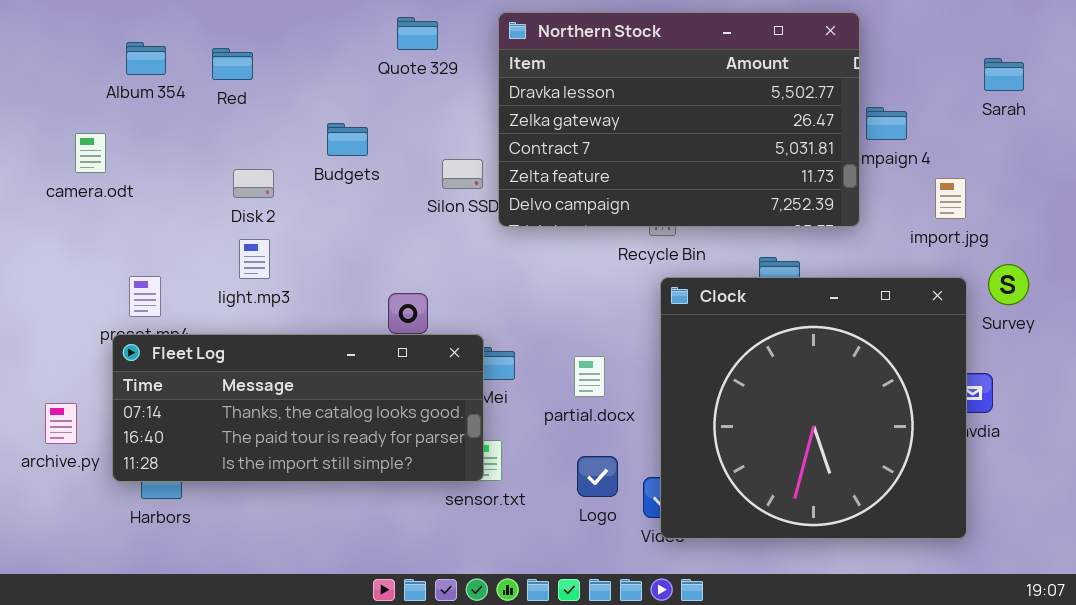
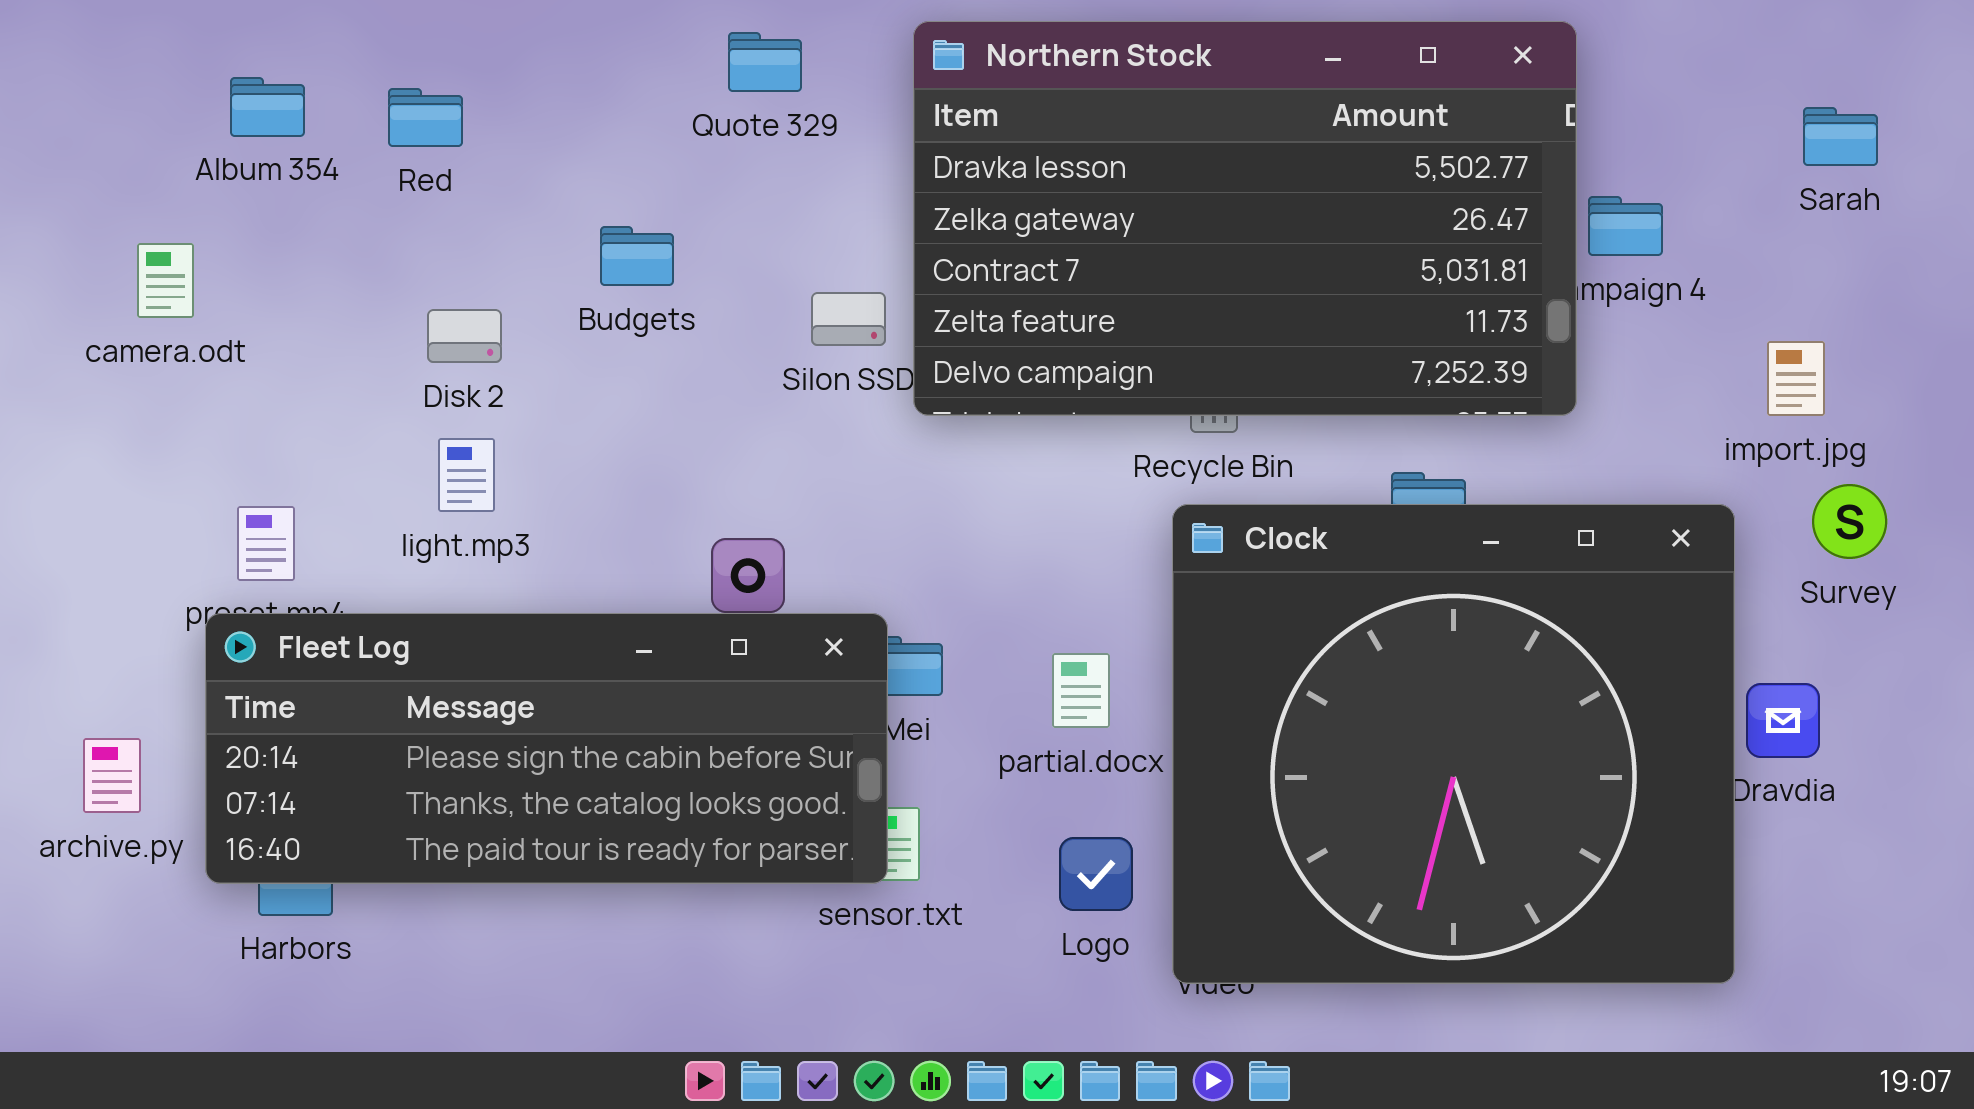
import.jpg: [935,178,966,219] -> [1767,341,1825,416], moved
Clock: [660,277,967,539] -> [1172,504,1735,984], moved
Fleet Log: [112,334,484,482] -> [205,613,888,884], scrolled up 1 row

